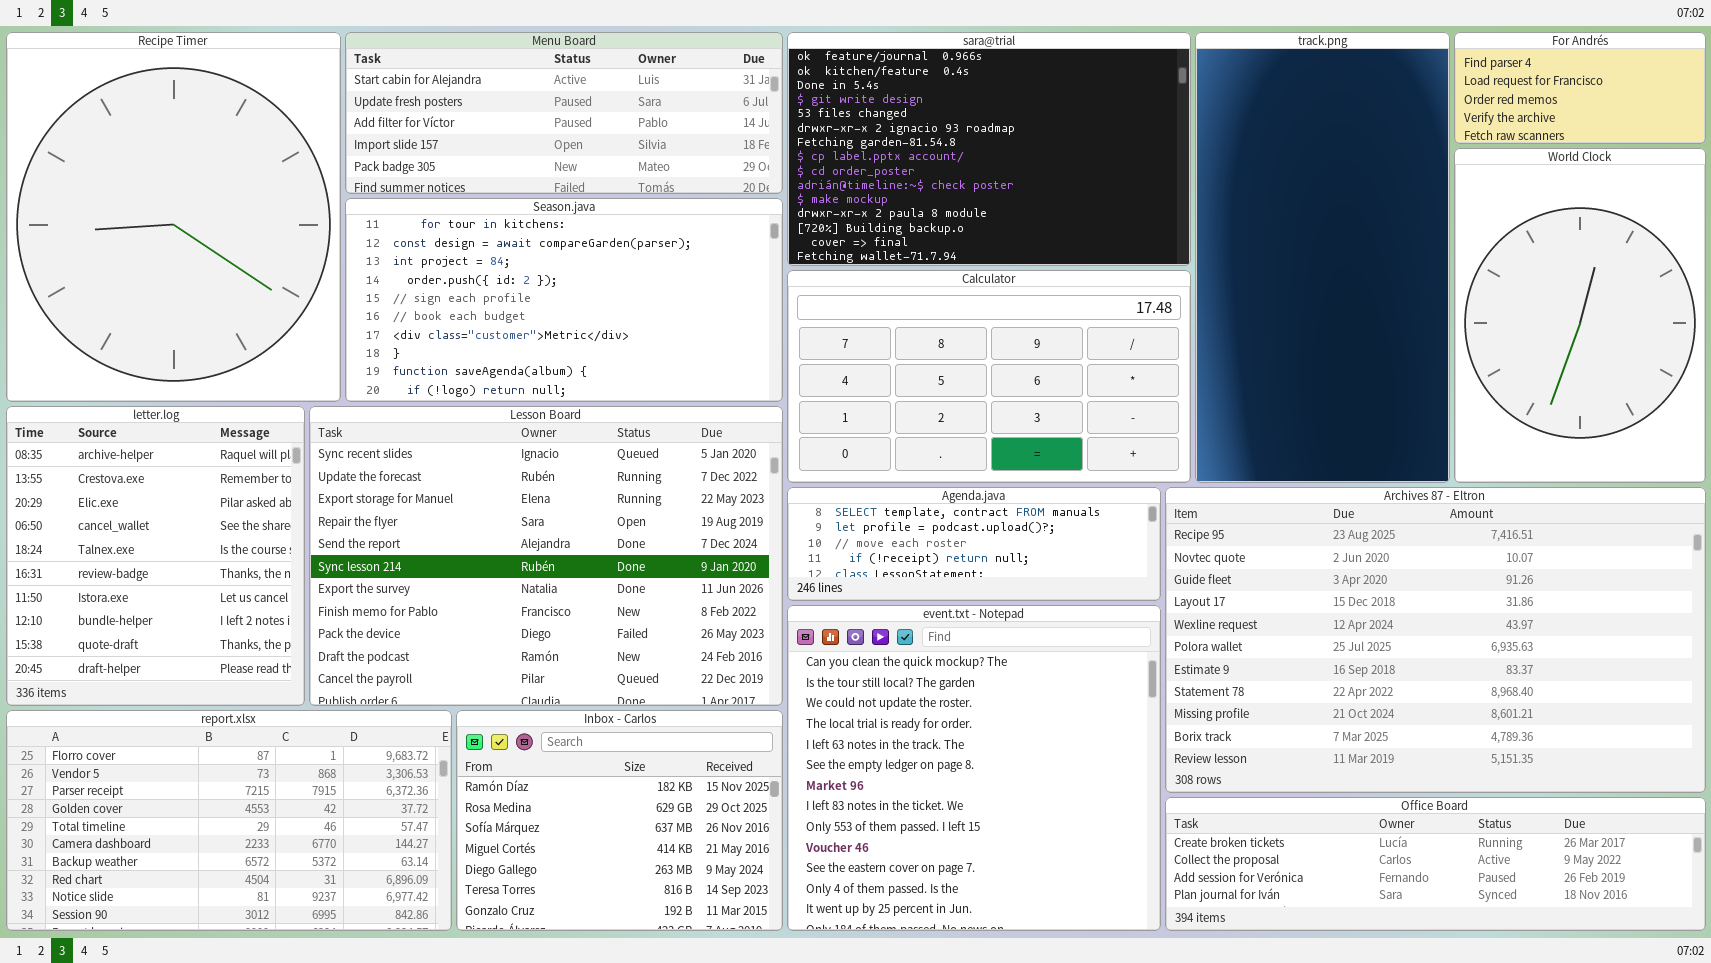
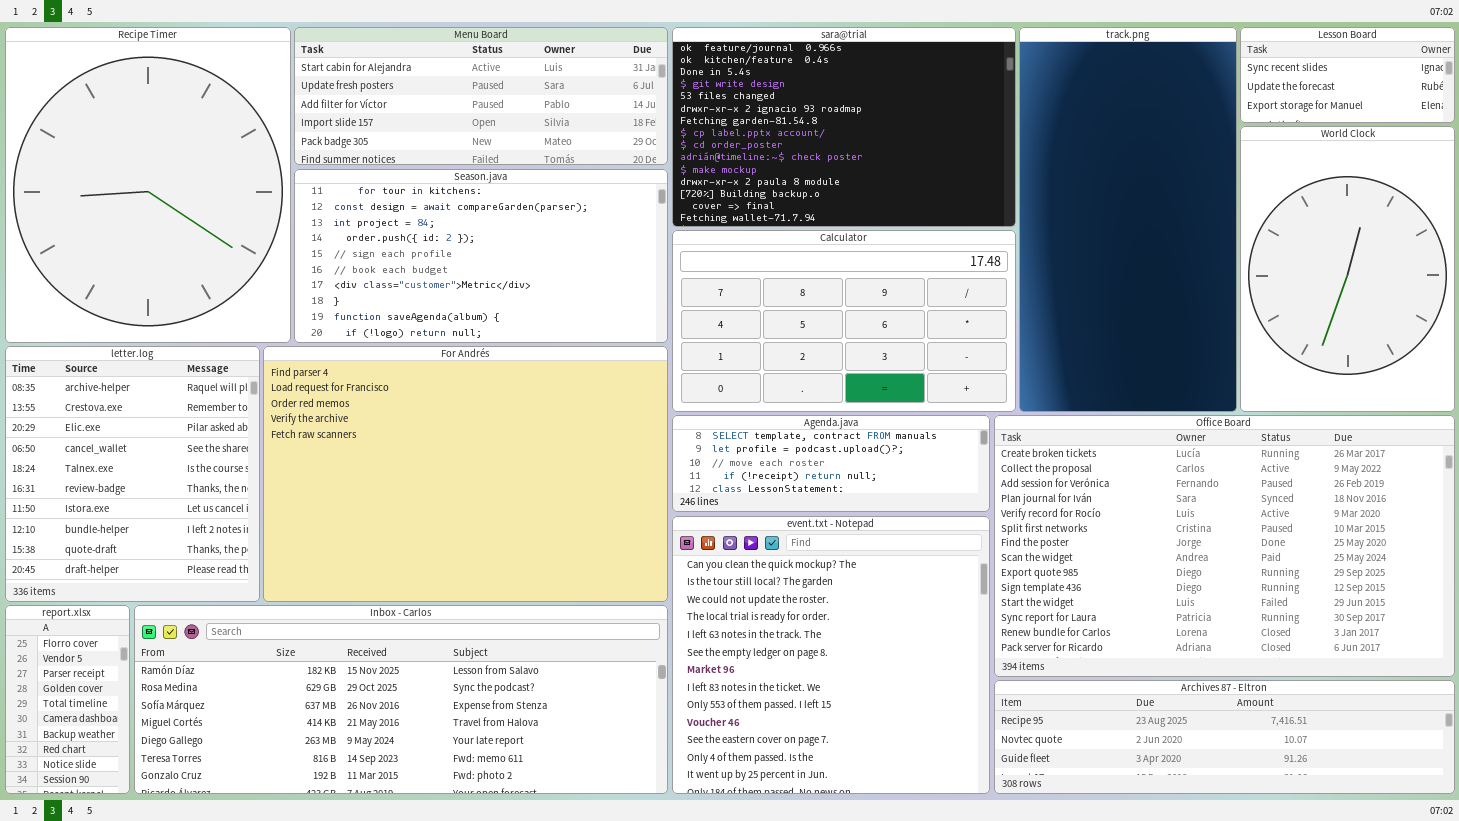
For Andrés: [1454,32,1706,144] -> [263,346,668,602], moved, resized
Lesson Board: [309,406,783,706] -> [1240,27,1455,123], moved, resized
Archives 87 - Eltron: [1165,487,1706,793] -> [994,680,1455,794], moved, resized
report.xlsx: [6,710,452,931] -> [5,605,130,794], resized
Inbox - Carlos: [456,710,783,931] -> [134,605,668,794], resized
Office Board: [1165,797,1706,931] -> [994,415,1455,677], moved, resized

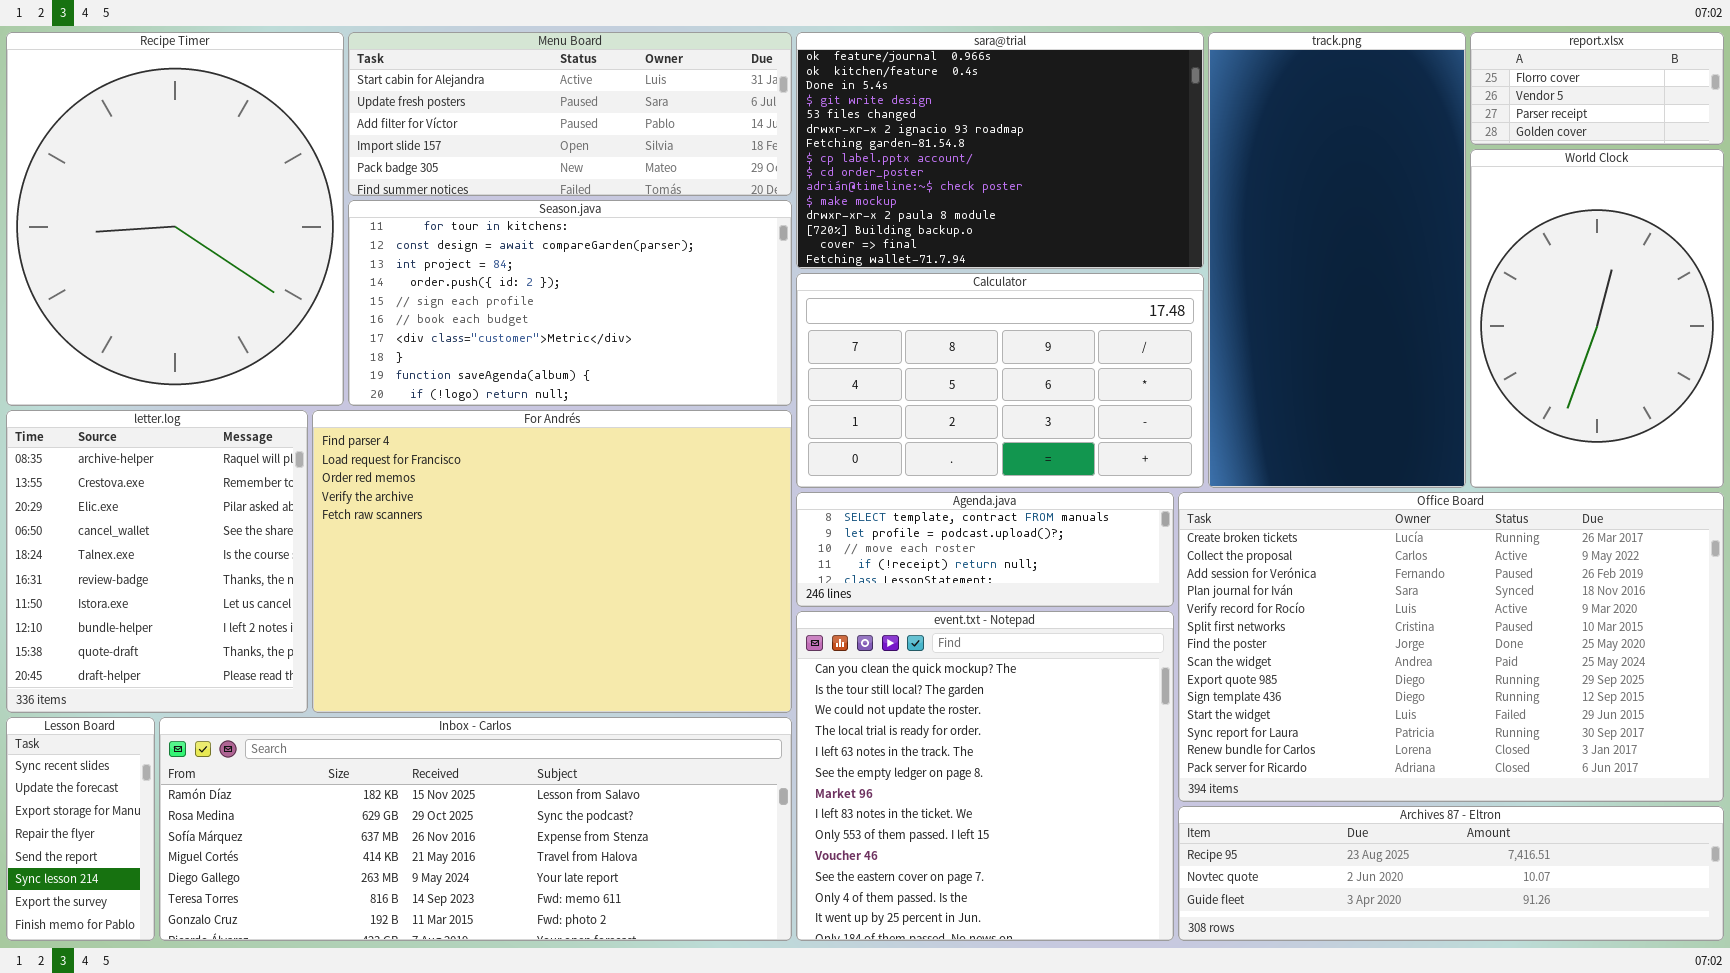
Lesson Board: [1240,27,1455,123] -> [6,717,155,941], moved, resized
report.xlsx: [5,605,130,794] -> [1470,32,1724,145], moved, resized

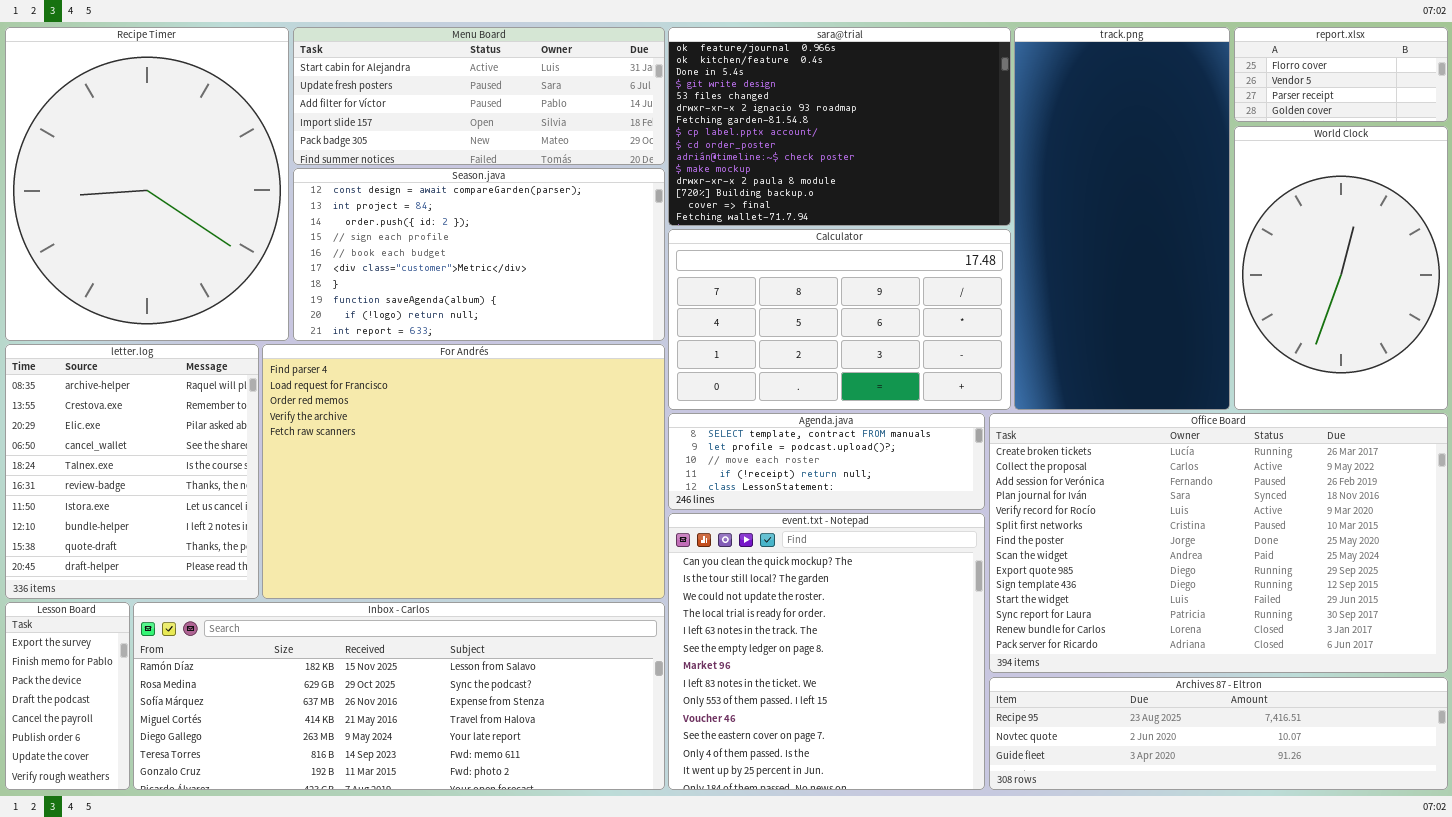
Season.java: [348,200,792,406] -> [293,168,665,341], scrolled down 1 row
Lesson Board: [6,717,155,941] -> [5,602,130,790], scrolled down 6 rows

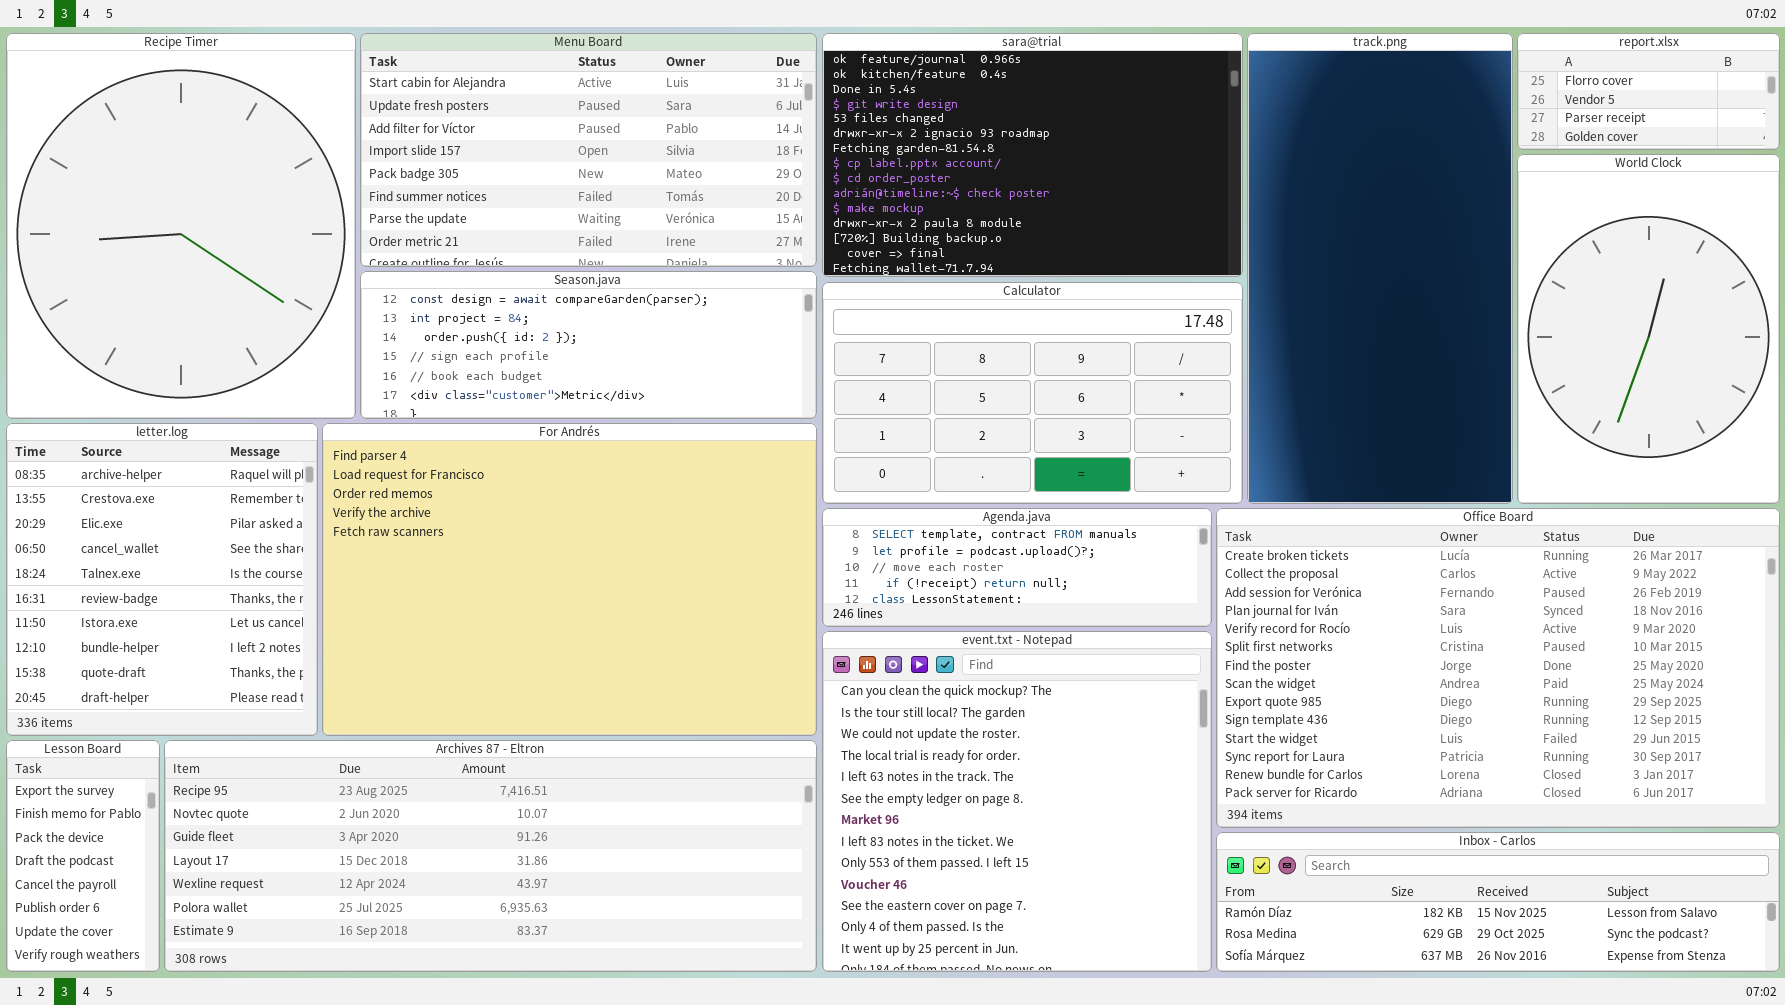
Menu Board: [293,27,665,165] -> [360,33,817,267], resized
Season.java: [293,168,665,341] -> [360,271,817,419], resized
Inbox - Carlos: [133,602,665,790] -> [1216,832,1780,972], moved, resized
Archives 87 - Eltron: [989,677,1448,790] -> [164,740,817,972], moved, resized

